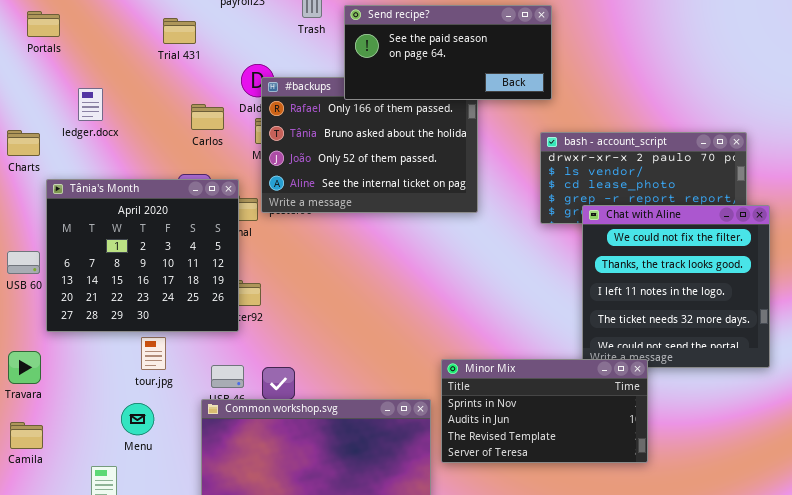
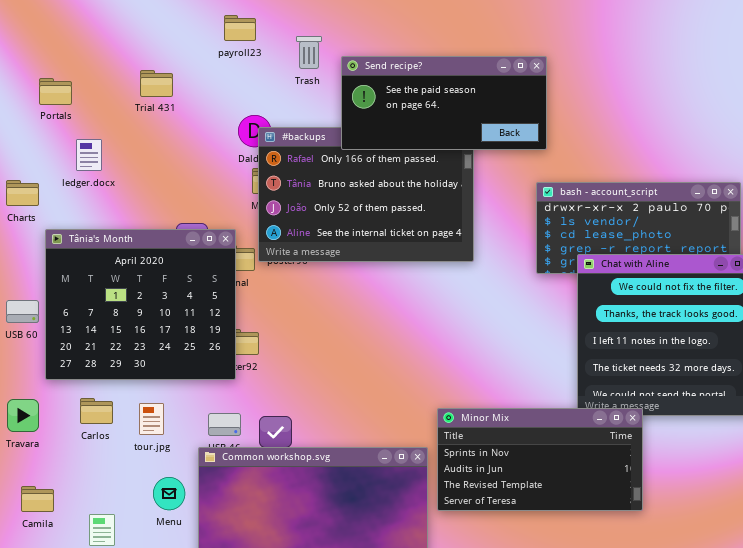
Portals: [27,11,60,37] -> [39,78,72,105], moved
Trial 431: [163,18,196,44] -> [140,70,173,97], moved
Carlos: [191,104,224,130] -> [80,398,113,424], moved
tour.jpg: [141,337,166,370] -> [139,403,164,435], moved
Menu: [121,403,154,435] -> [153,477,185,510], moved
Camila: [10,422,43,449] -> [21,486,54,512], moved

